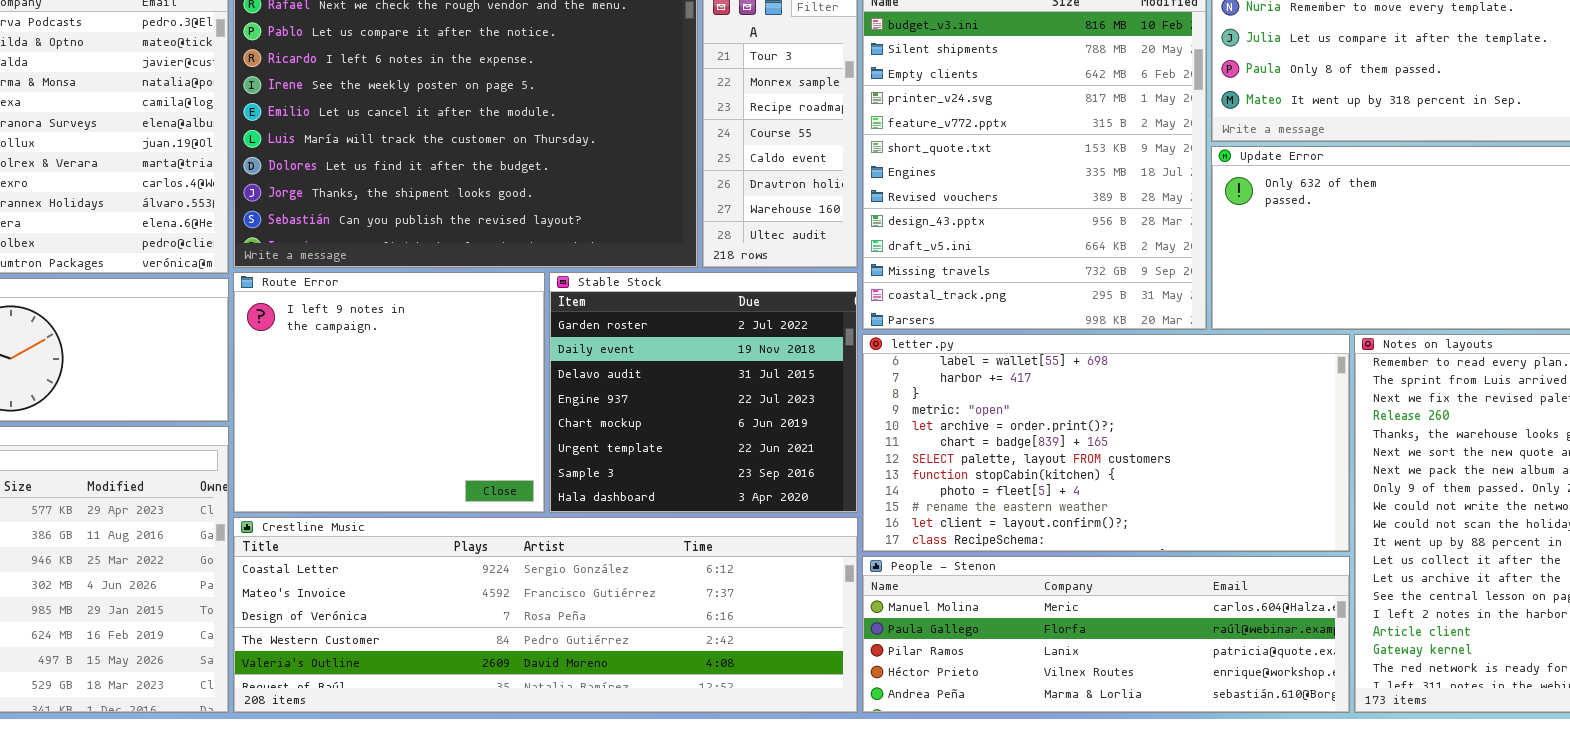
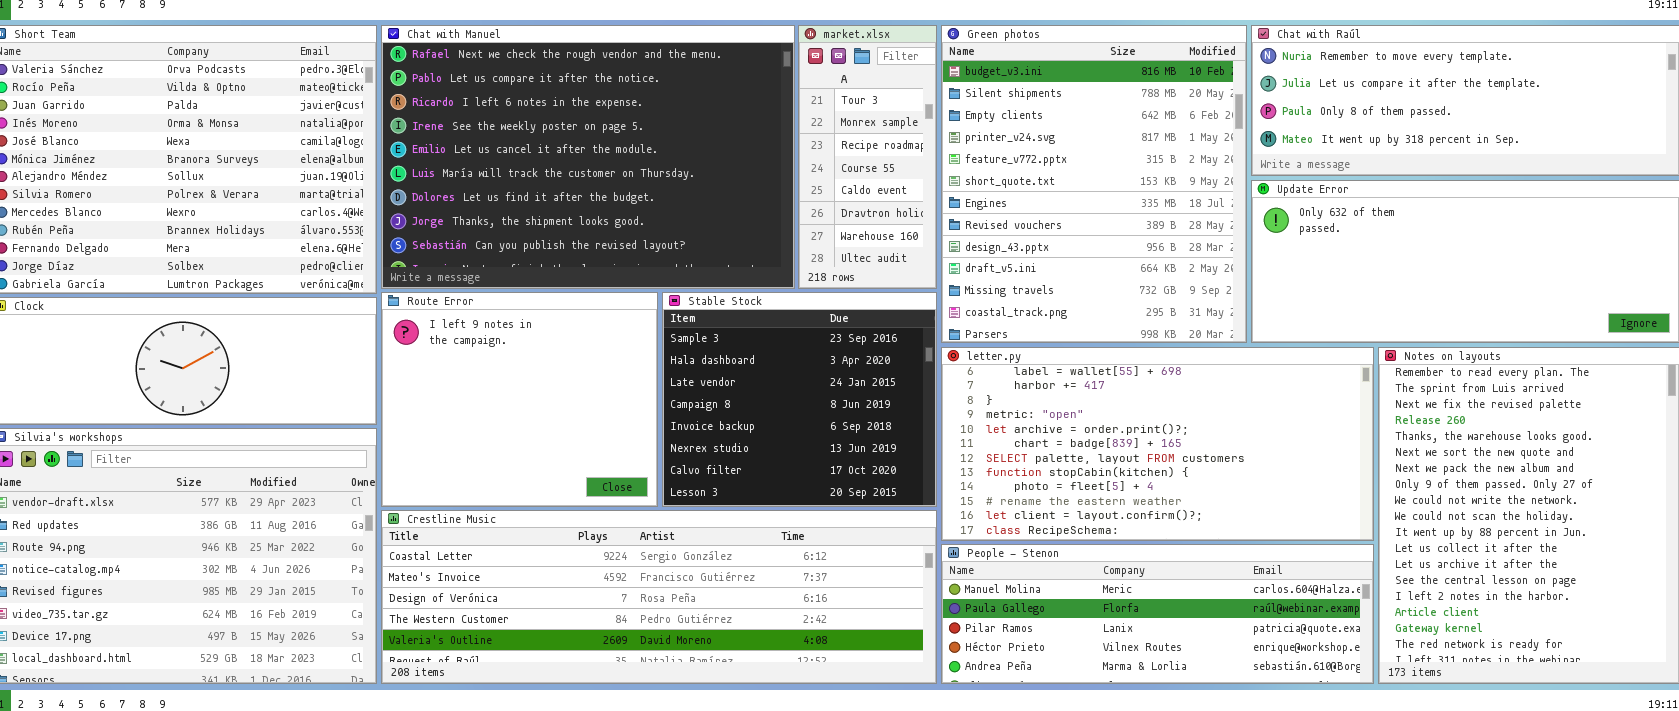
Stable Stock: [549,272,858,513] -> [662,292,937,507], scrolled down 6 rows

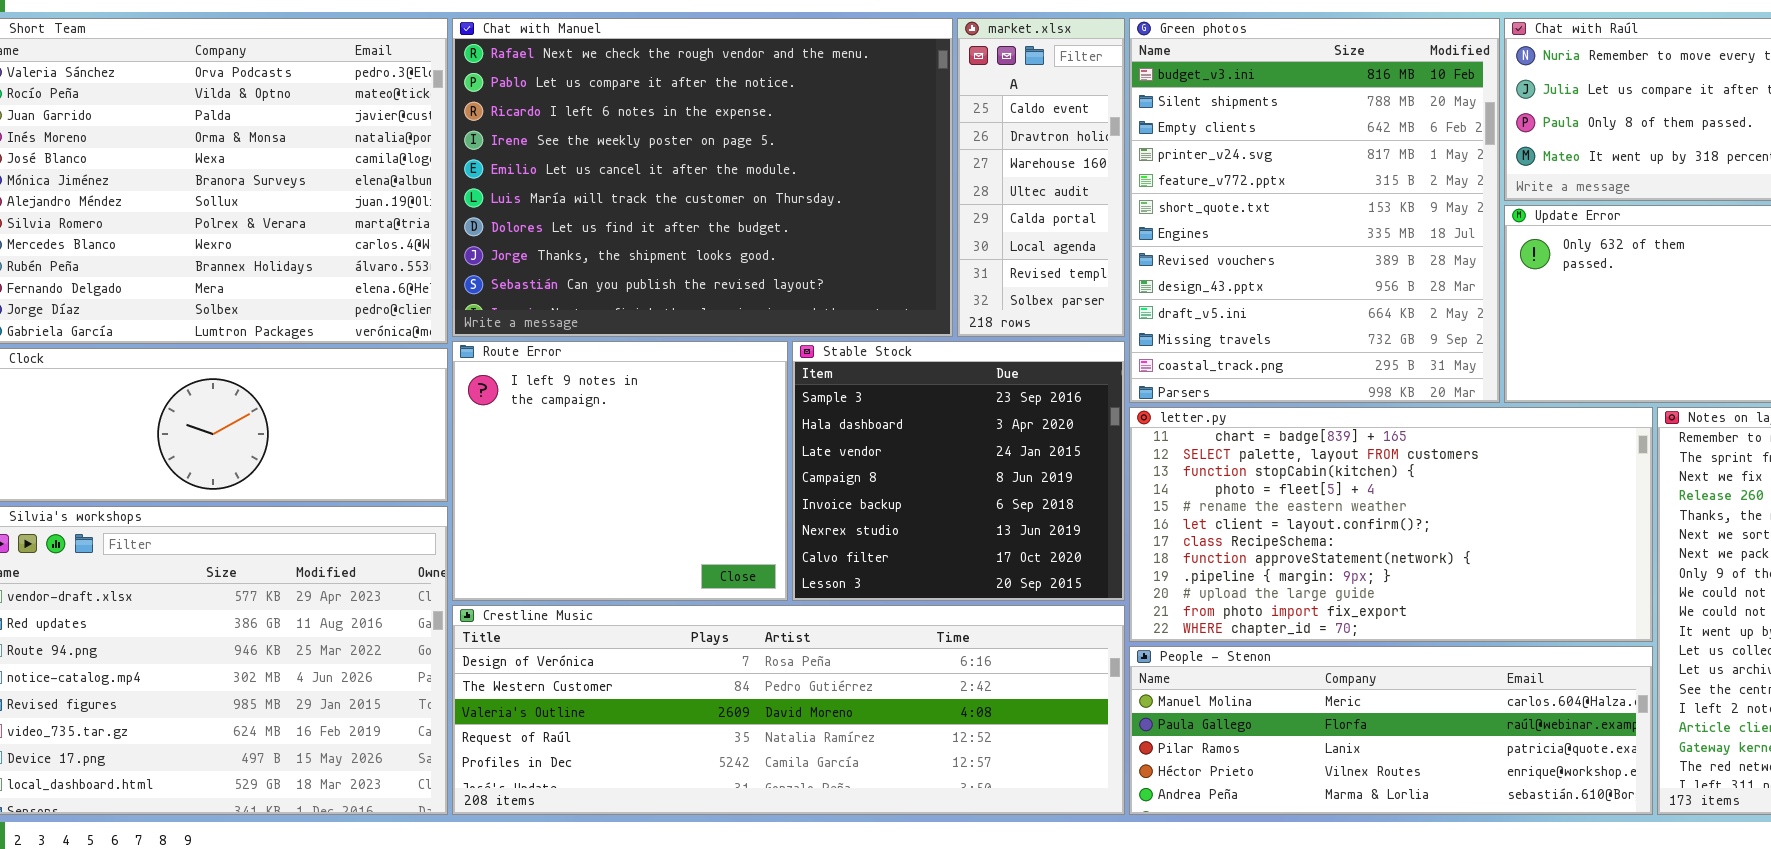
market.xlsx: [798,25,937,289] -> [957,18,1125,337], scrolled down 4 rows
letter.py: [941,347,1374,541] -> [1129,407,1653,642], scrolled down 5 rows
Crestline Music: [381,510,937,684] -> [452,605,1125,815], scrolled down 2 rows

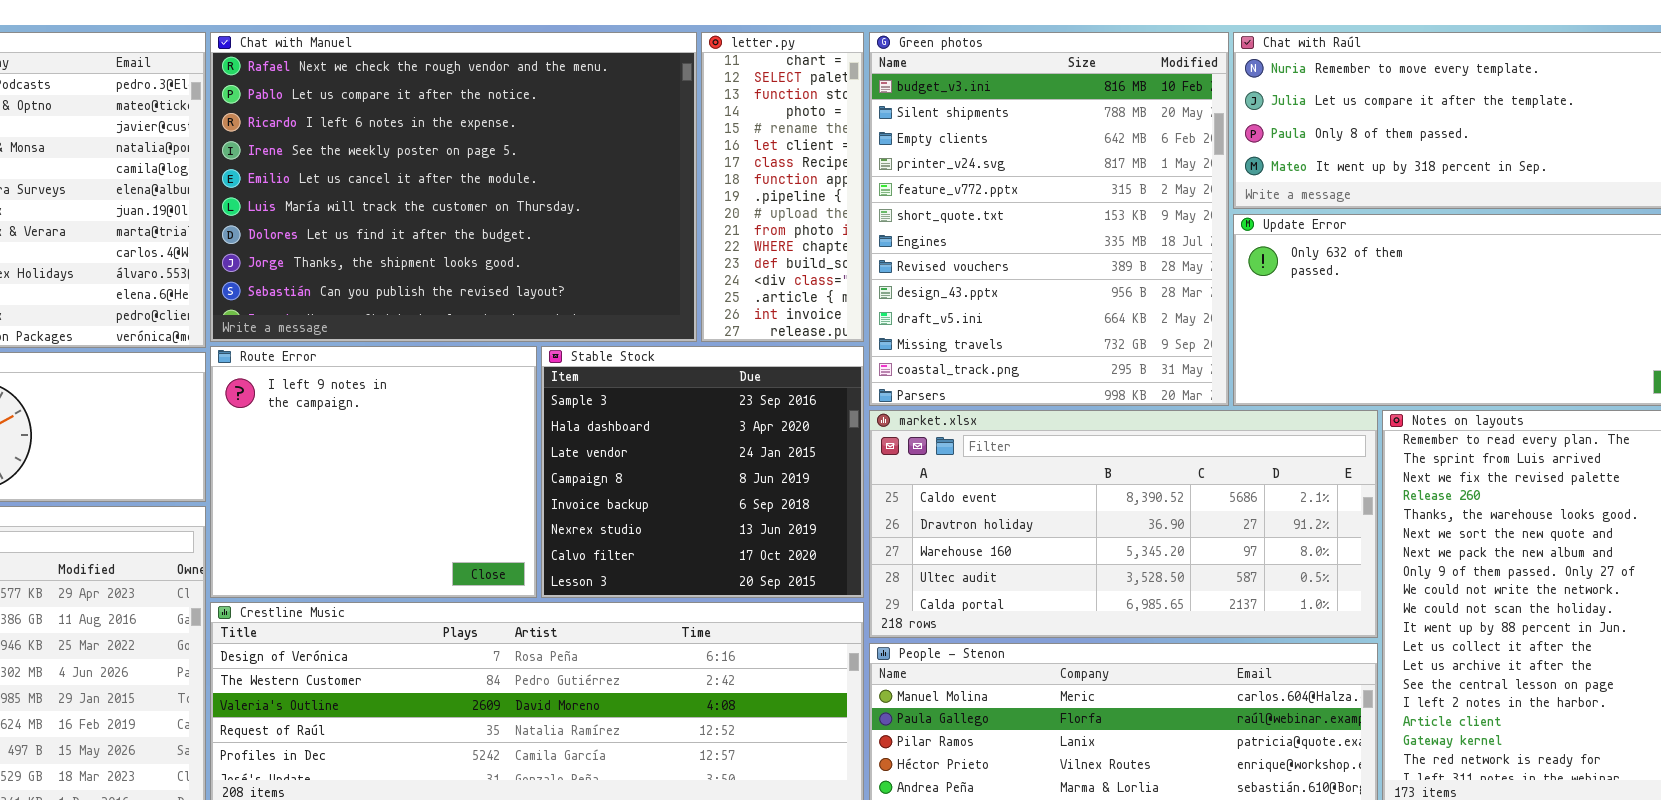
market.xlsx: [957,18,1125,337] -> [869,410,1378,638], moved, resized
letter.py: [1129,407,1653,642] -> [701,32,864,342], moved, resized

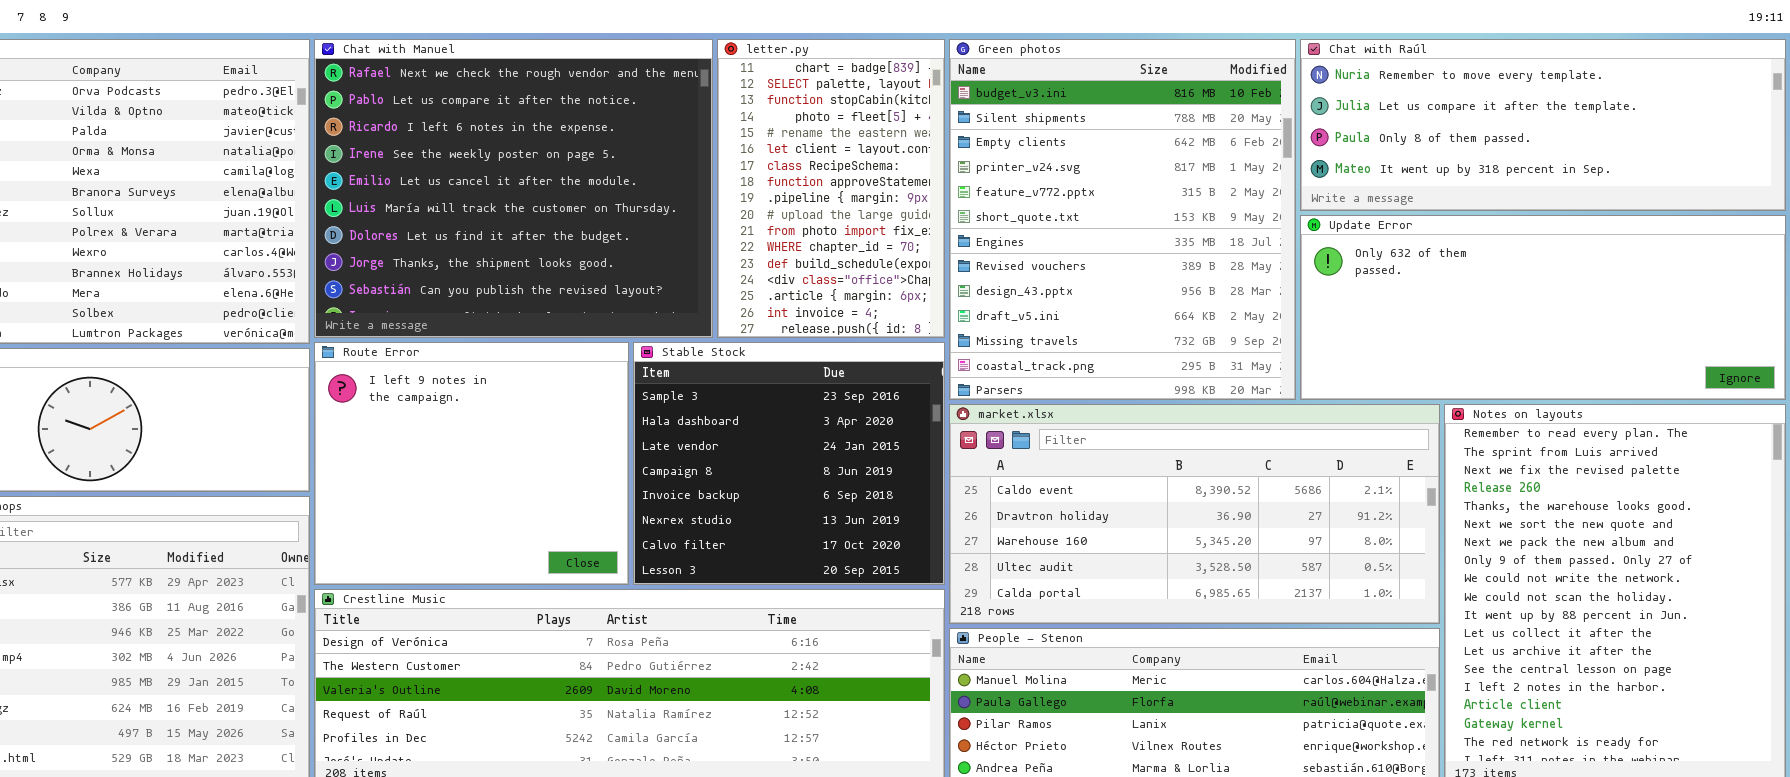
Chat with Manuel: [210,32,697,342] -> [314,39,713,338], resized
letter.py: [701,32,864,342] -> [717,39,945,338], resized

